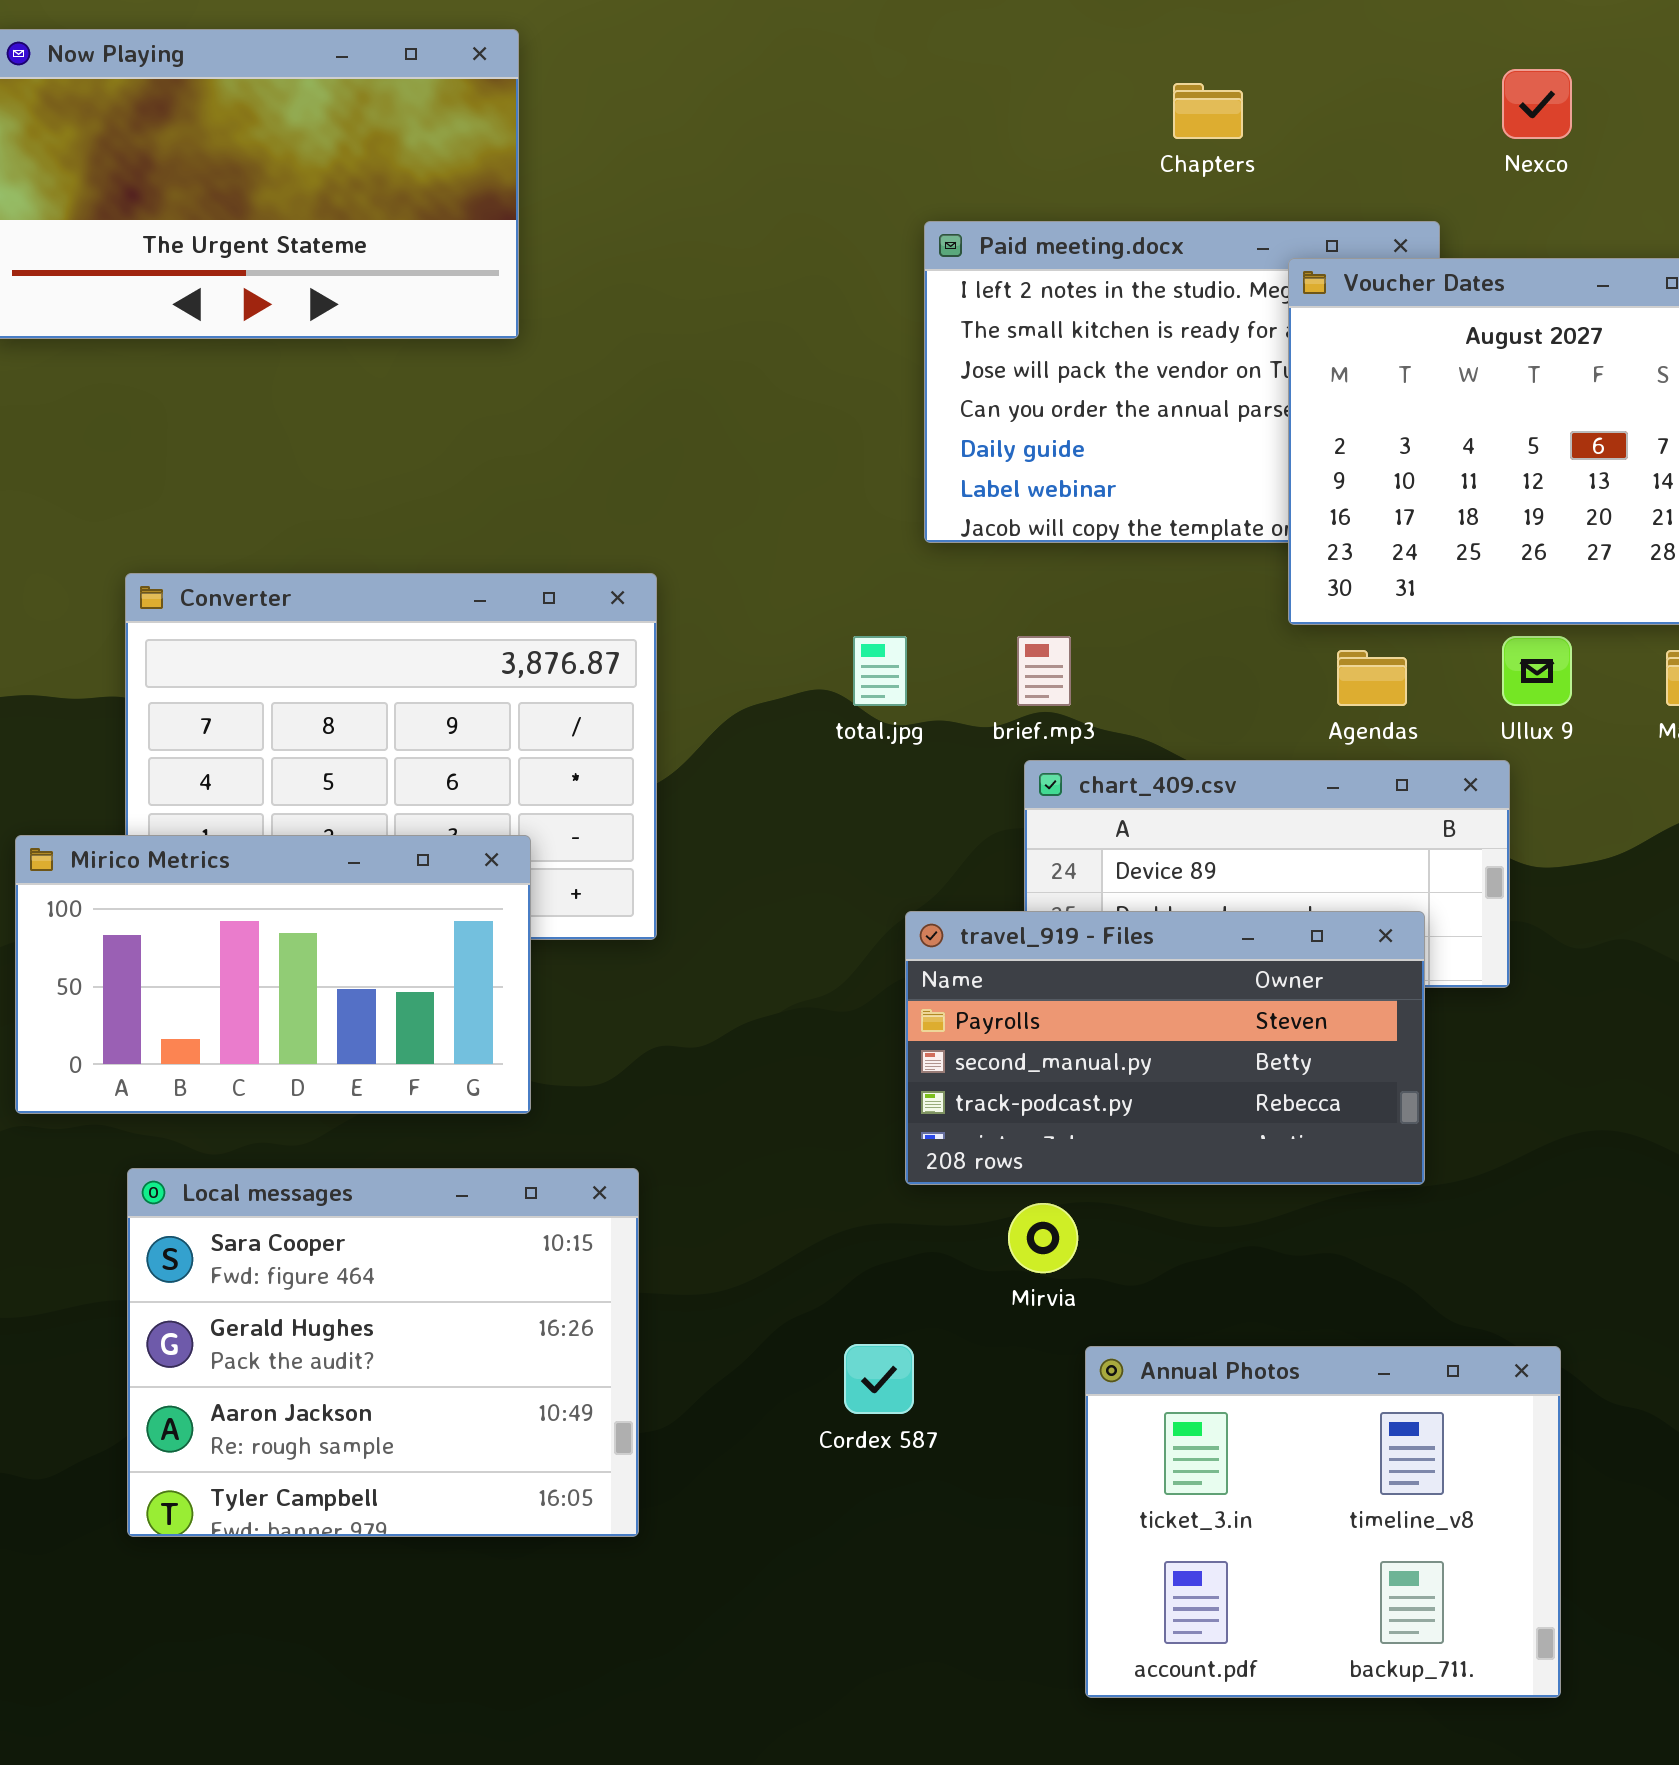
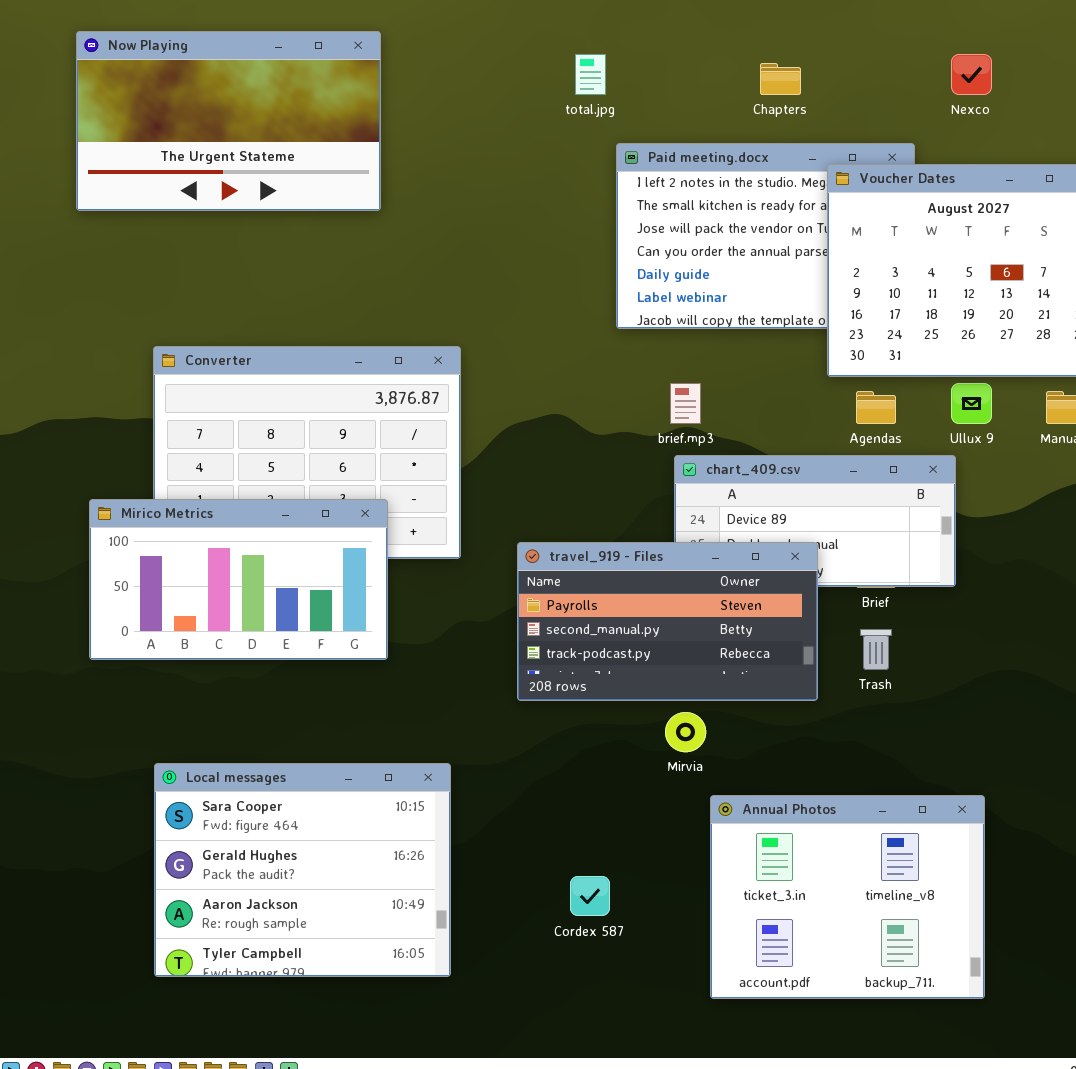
total.jpg: [853,636,907,706] -> [575,54,606,95], moved
travel_919 - Files: [905,911,1425,1185] -> [517,542,818,701], moved
Local messages: [127,1168,639,1537] -> [154,763,451,977], moved
Cordex 587: [844,1344,914,1414] -> [570,876,610,916], moved

